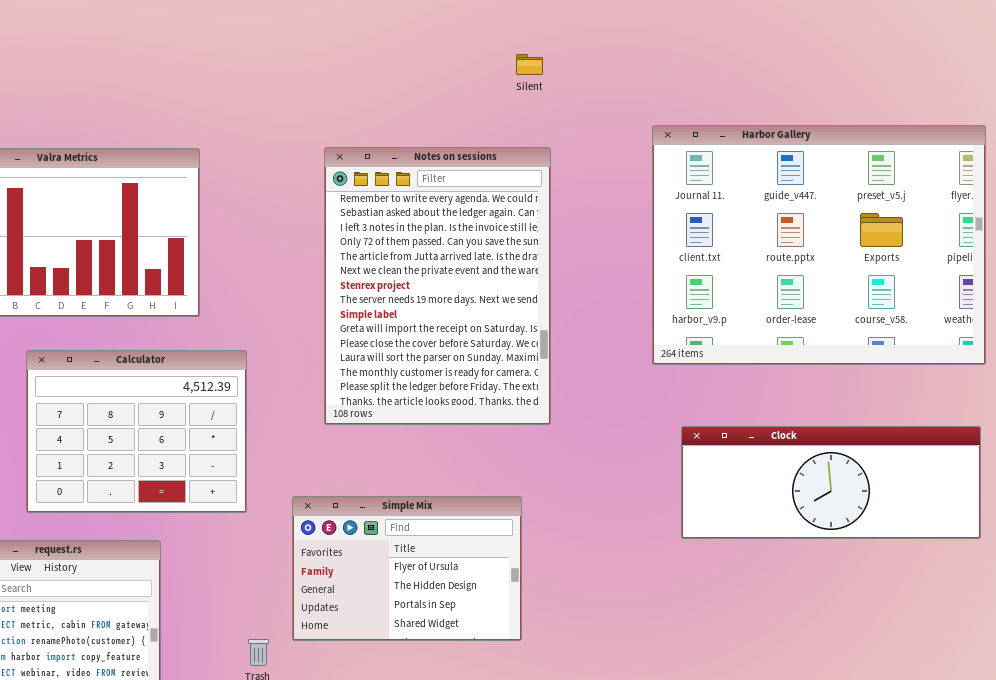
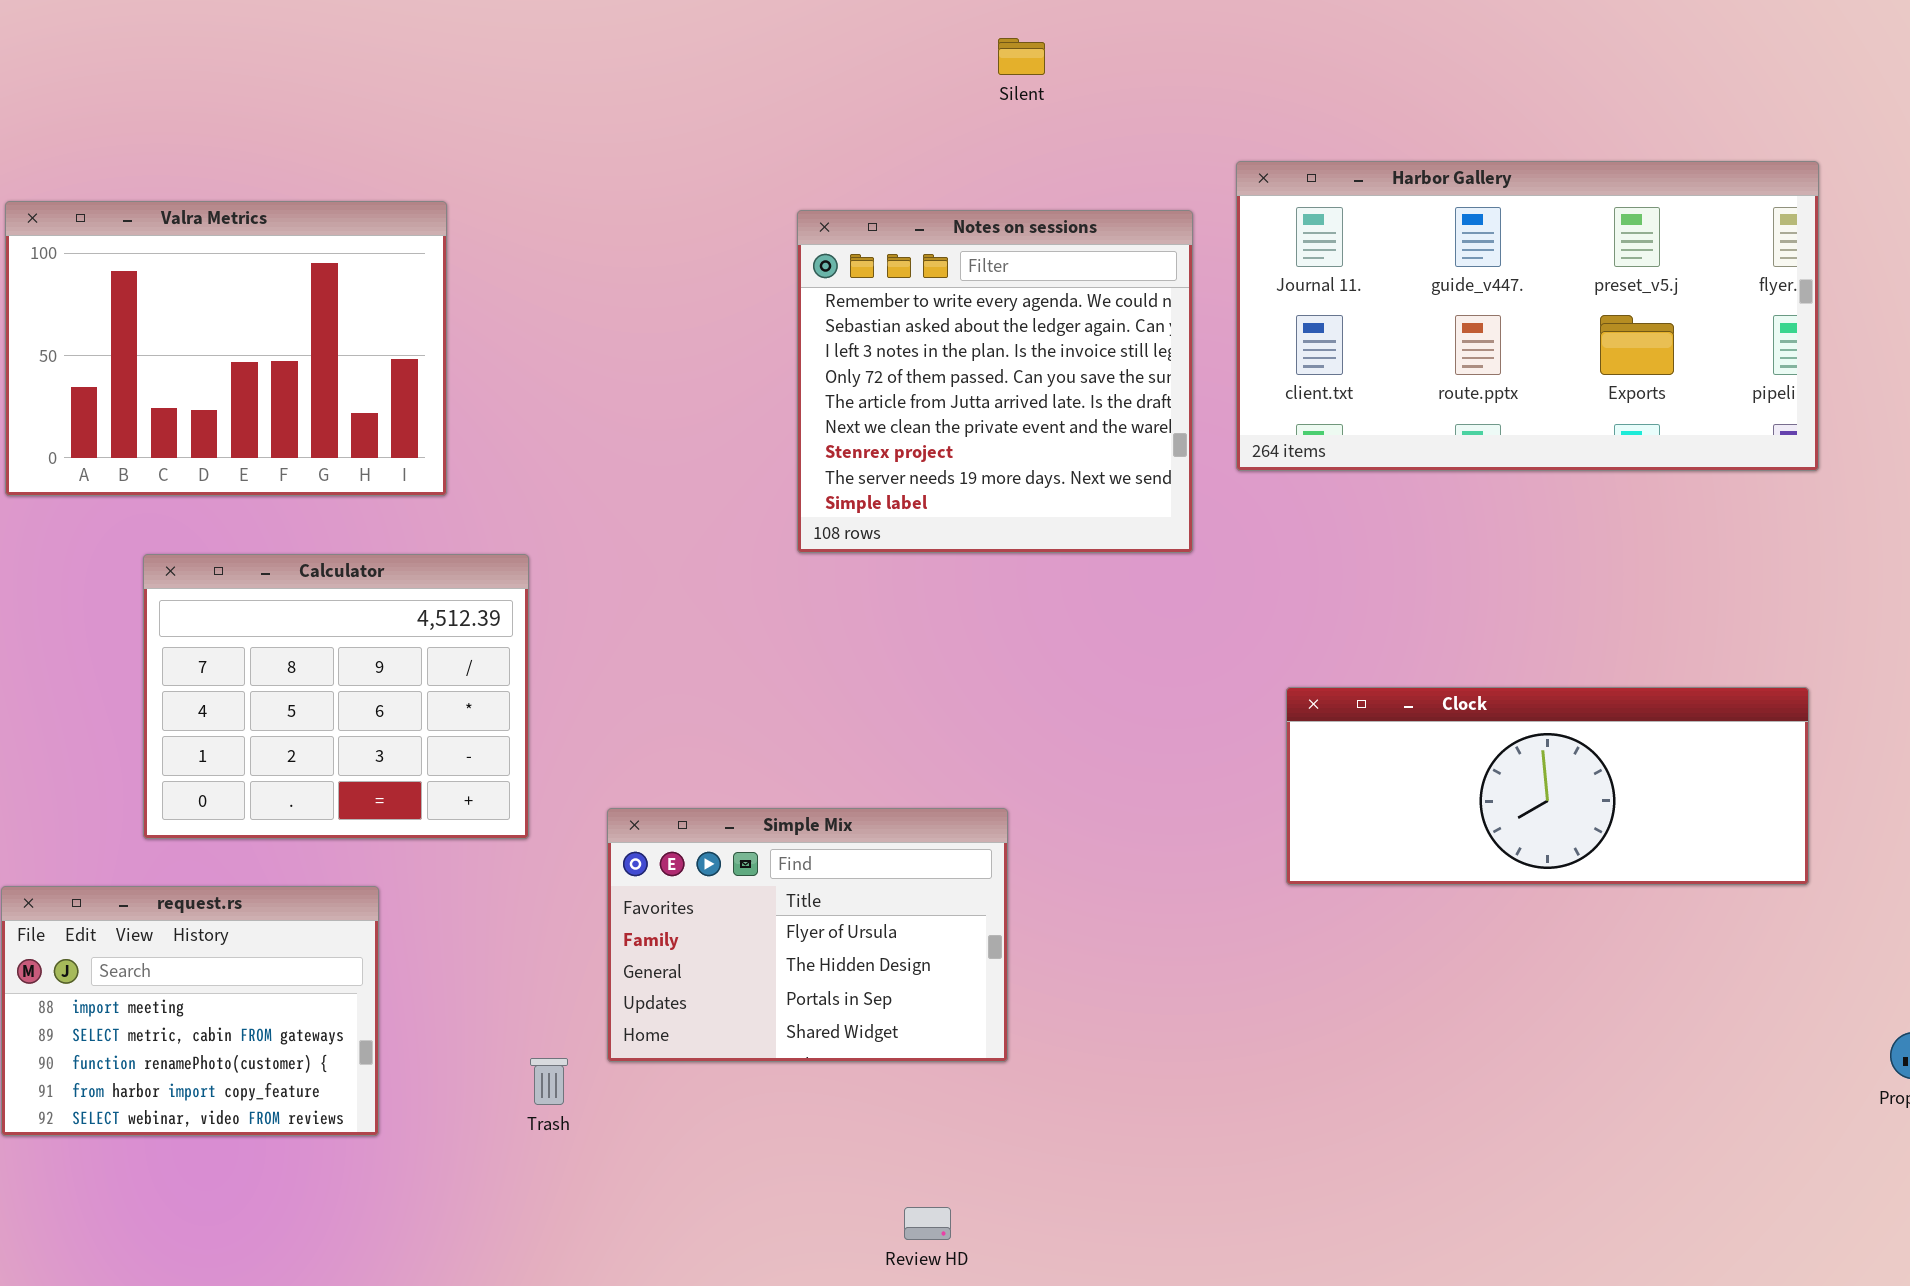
Harbor Gallery: [652,125,986,365] -> [1236,161,1819,471], resized
Notes on sessions: [324,147,551,425] -> [797,210,1193,553], moved, resized

